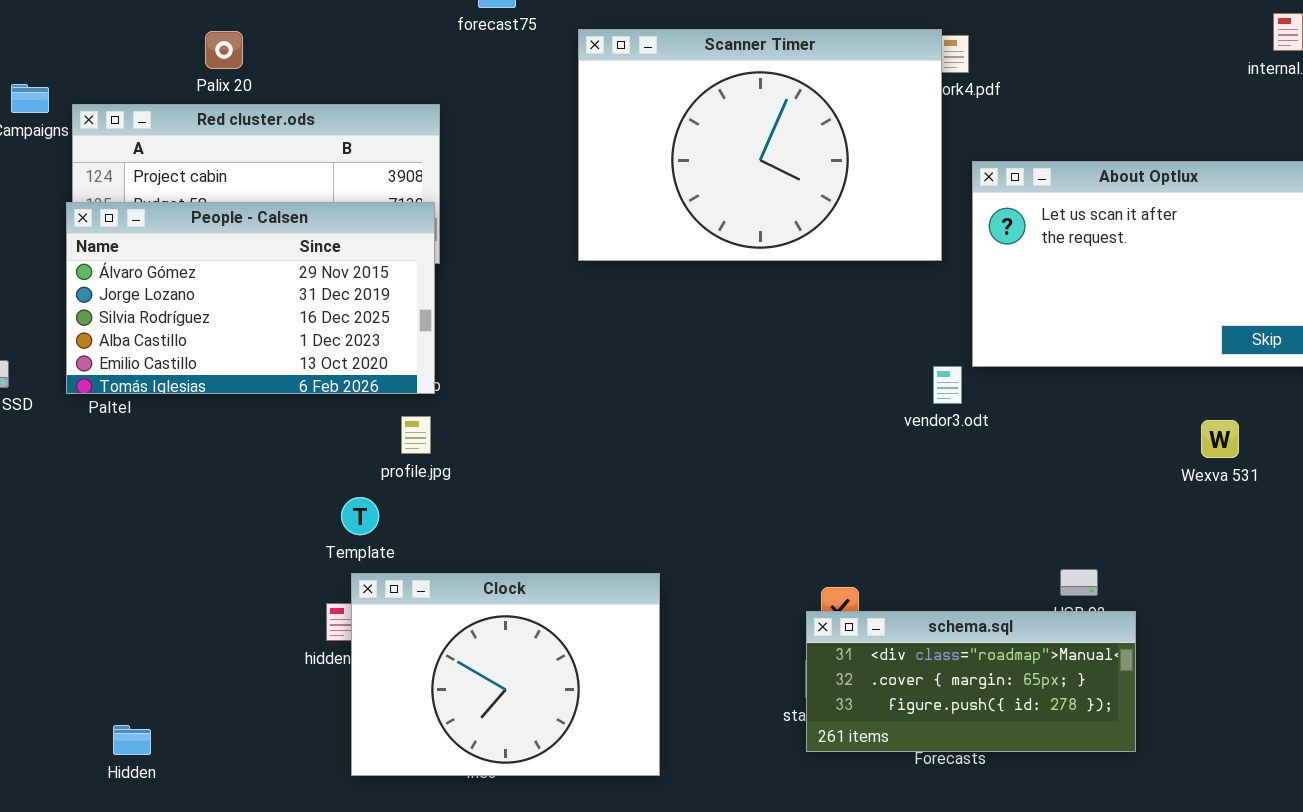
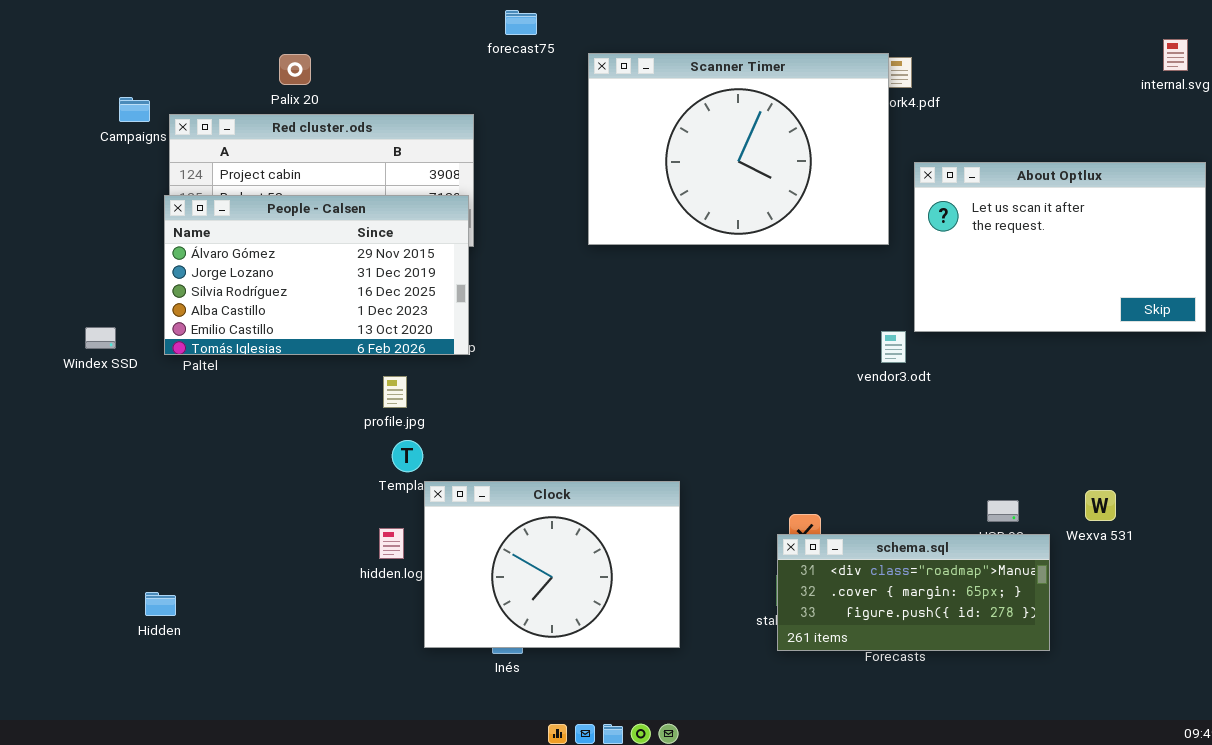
profile.jpg: [401,416,431,454] -> [383,376,407,408], moved
Wexva 531: [1201,420,1239,458] -> [1085,490,1116,521], moved
Clock: [351,573,660,776] -> [424,481,680,648], moved
Hidden: [113,725,151,755] -> [145,592,176,616], moved

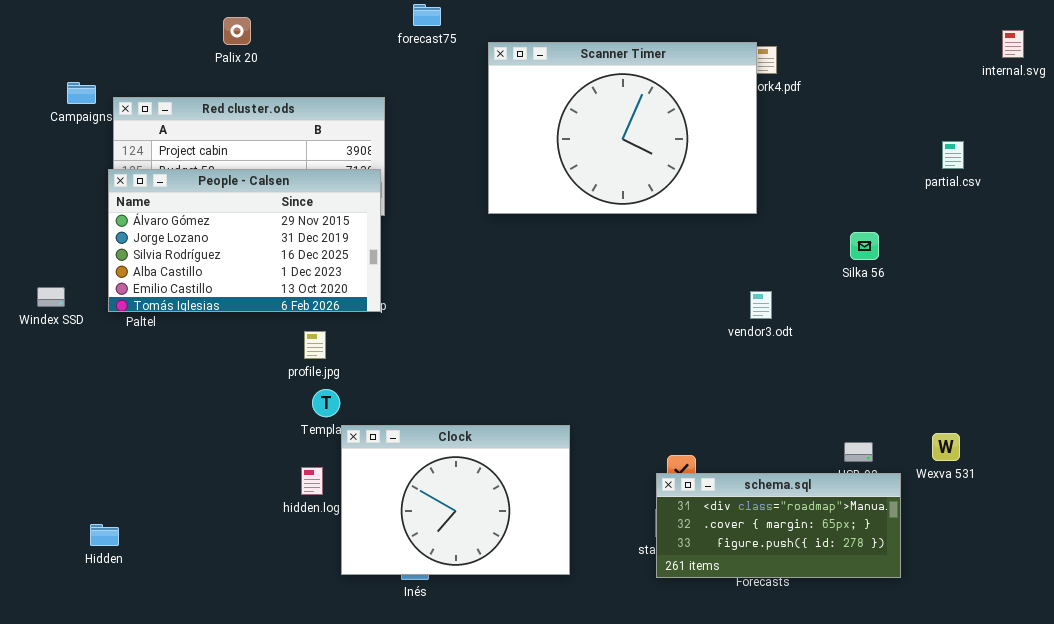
Palix 20: [279,54,311,85] -> [223,17,251,45], moved
About Optlux: [914,162,1206,332] -> none, closed

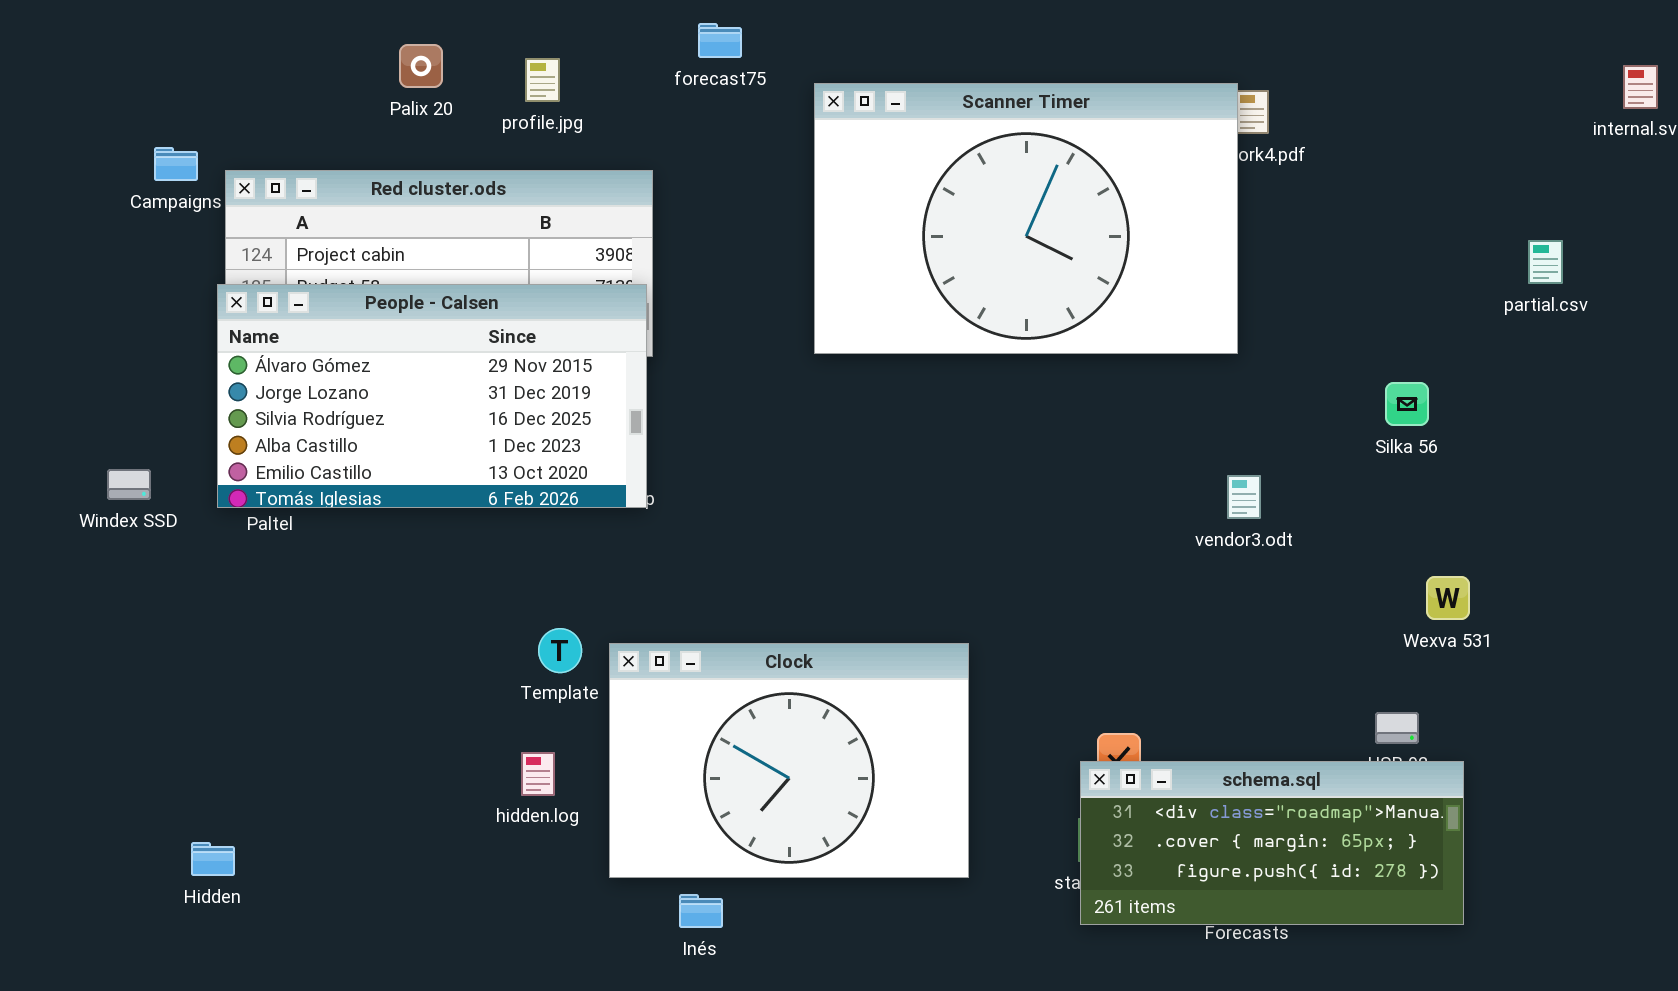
profile.jpg: [304,331,326,359] -> [525,58,560,102], moved
Clock: [341,425,570,575] -> [609,643,969,878], moved
Wexva 531: [932,433,960,461] -> [1426,576,1470,620], moved

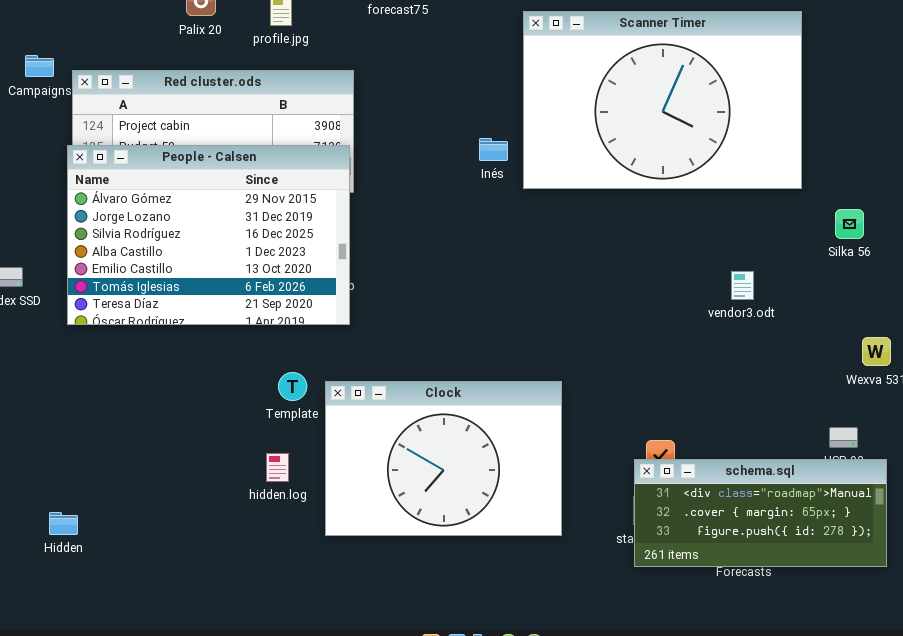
Scanner Timer: [814,83,1238,354] -> [523,11,802,189], moved
People - Calsen: [217,284,647,508] -> [67,145,350,325], resized
Inés: [679,894,723,928] -> [479,138,508,161], moved

